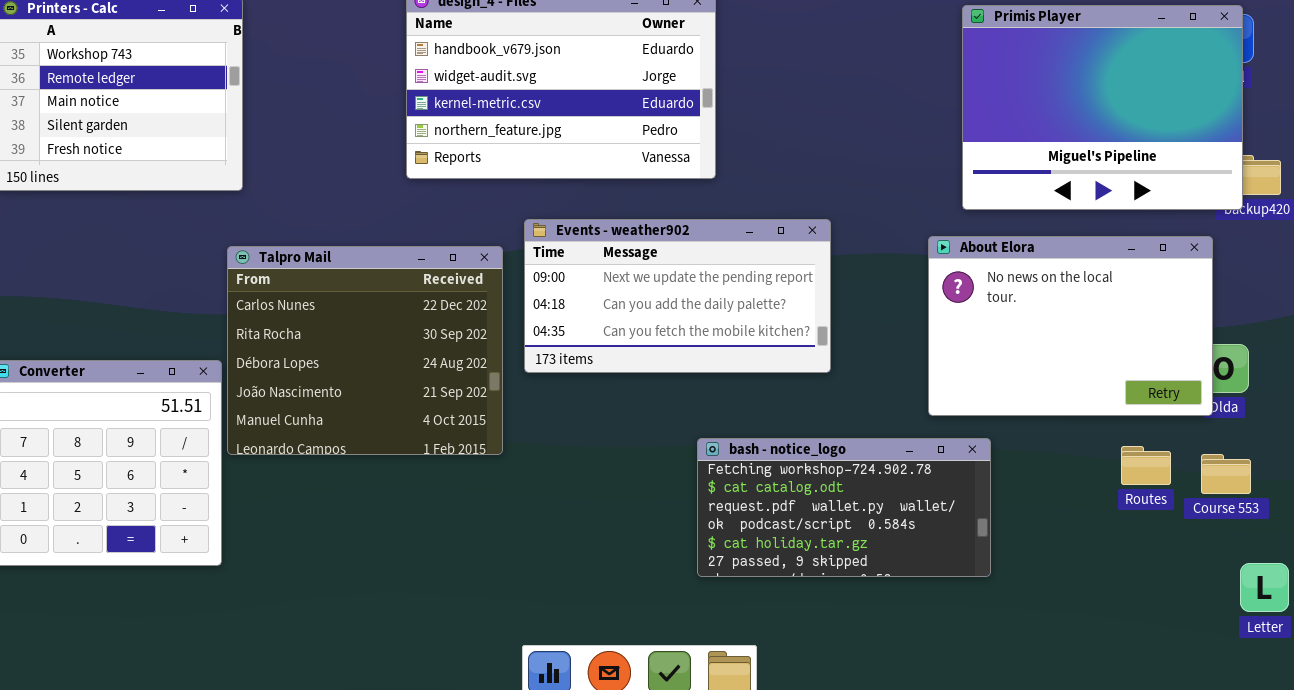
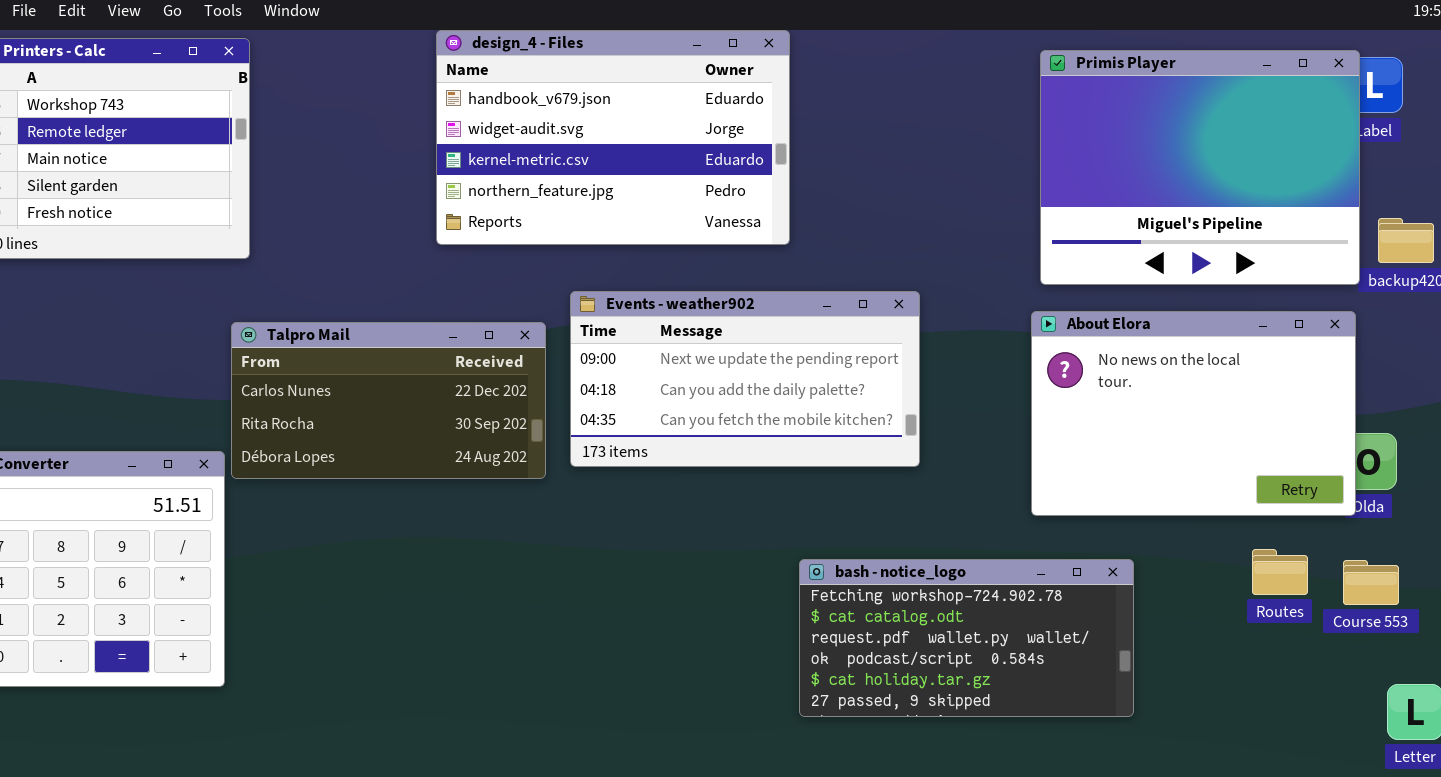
Primis Player: [962,5,1243,210] -> [1040,50,1360,285], moved
Talpro Mail: [227,246,503,455] -> [231,322,546,479], resized
bash - notice_logo: [697,438,991,577] -> [799,559,1134,717], moved

